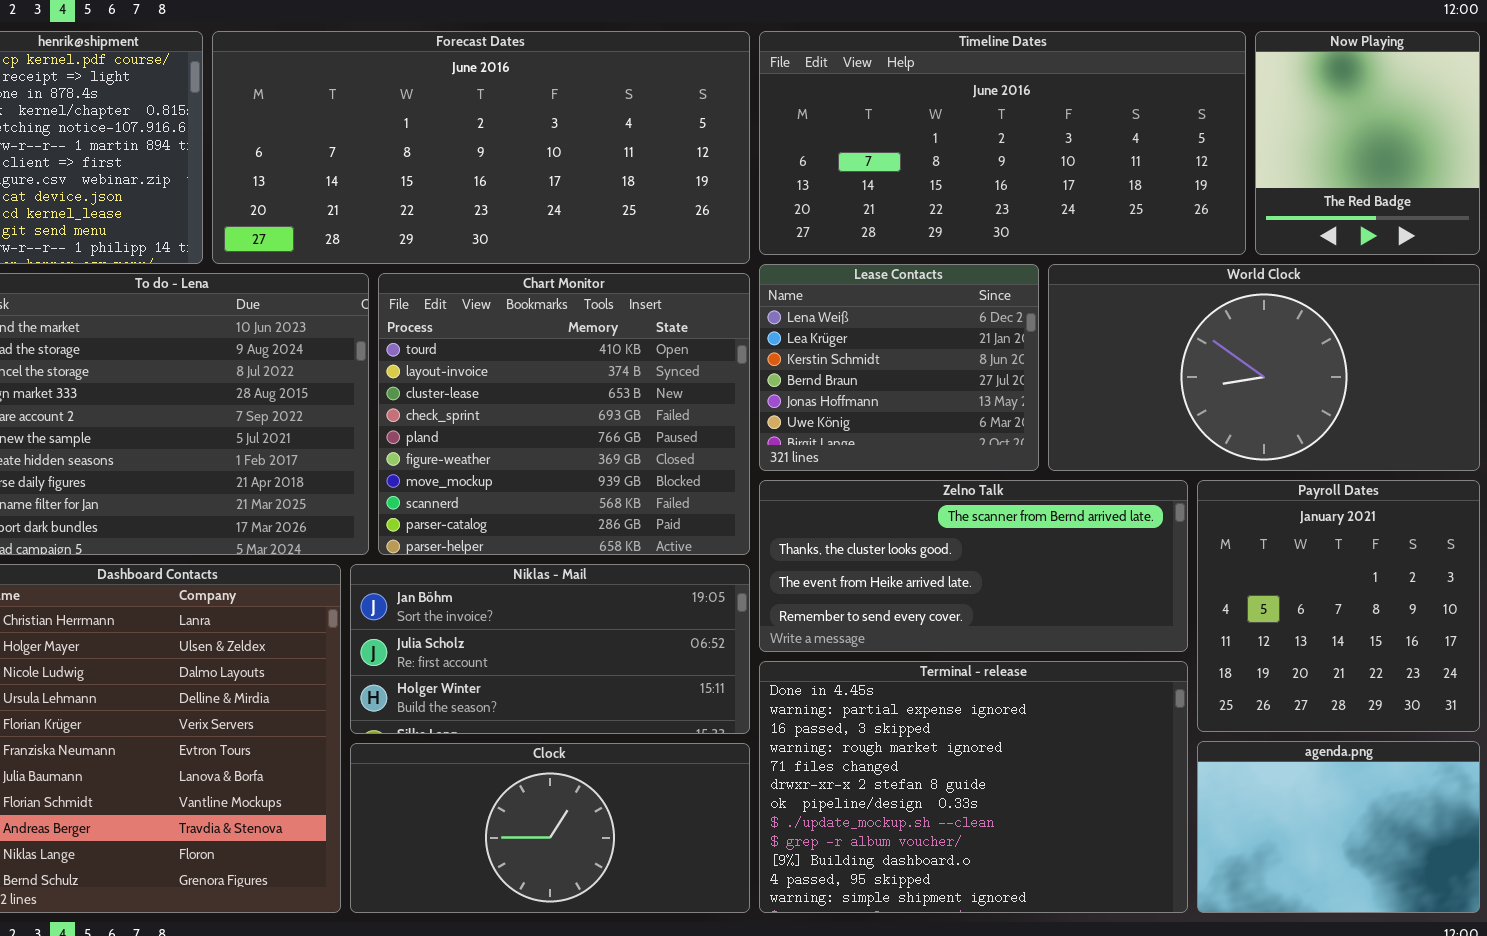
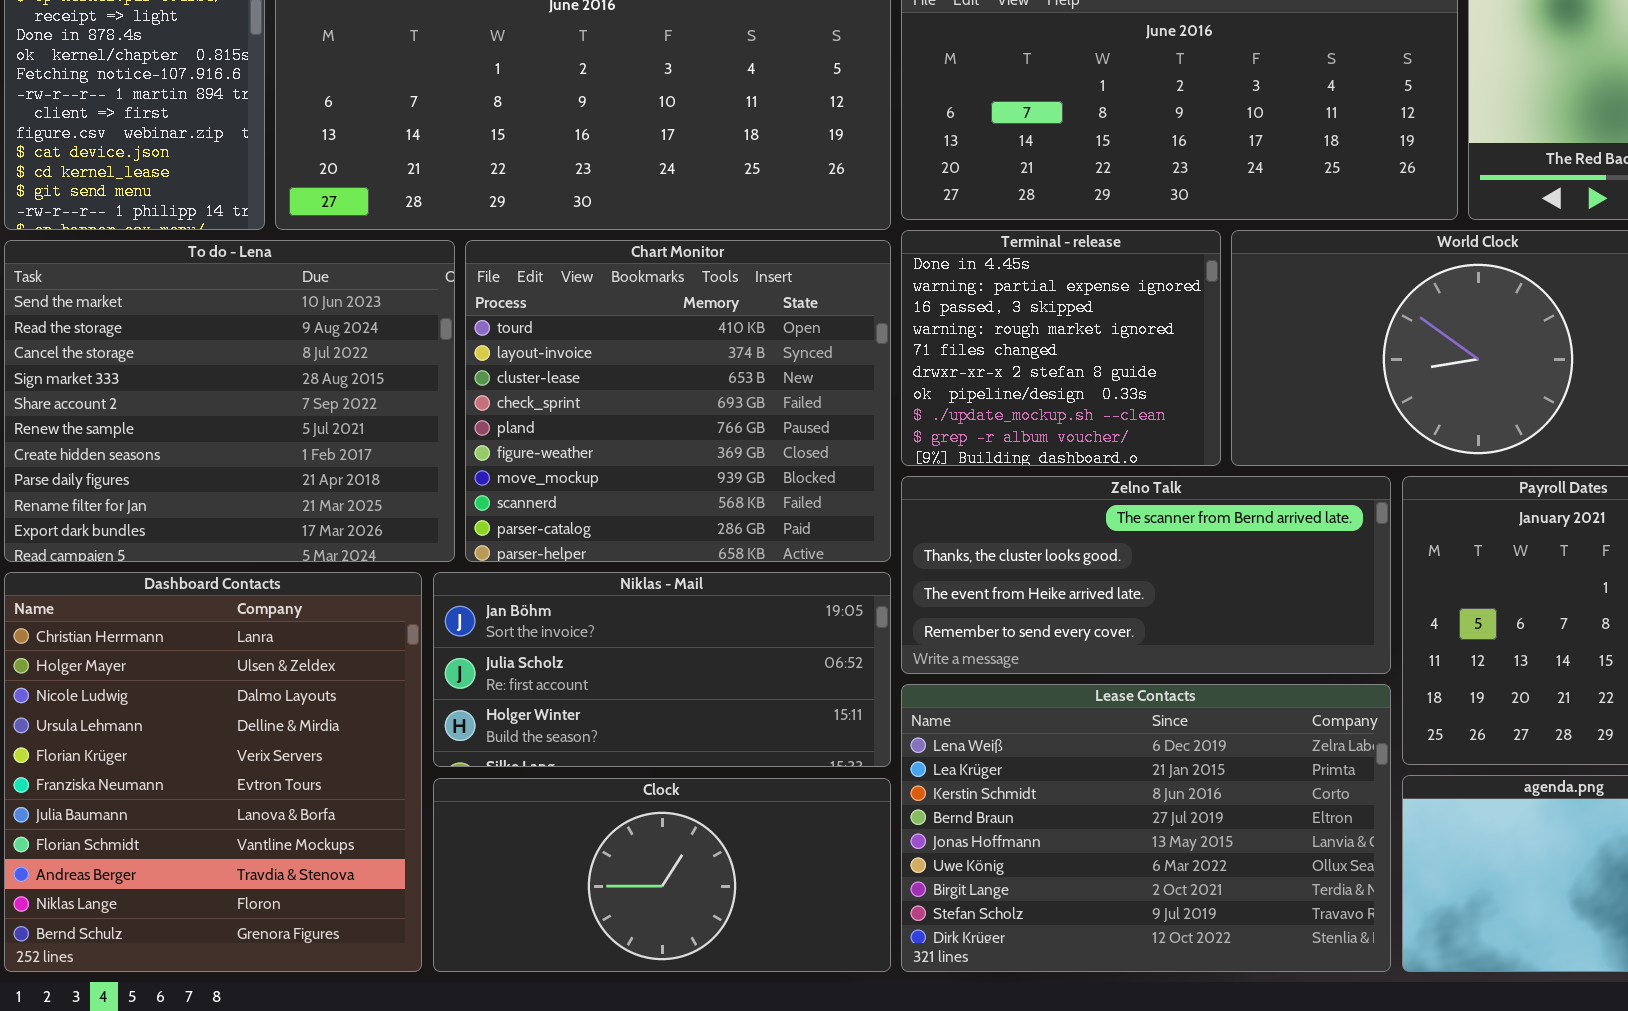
Lease Contacts: [759,264,1039,471] -> [901,684,1391,972], moved, resized
Terminal - release: [759,661,1188,913] -> [901,230,1221,466], moved, resized

